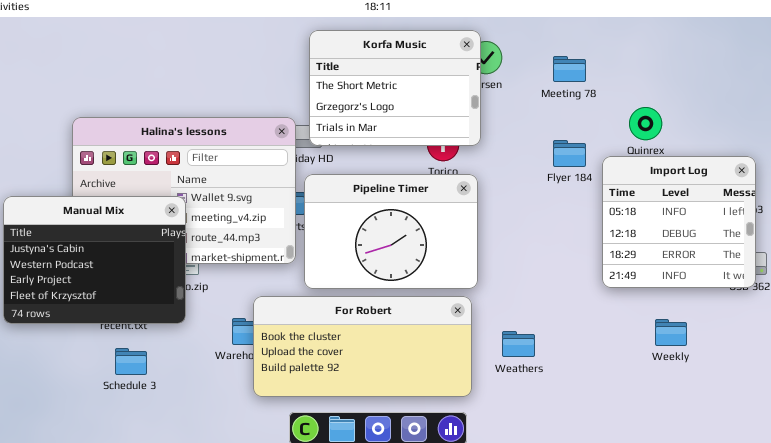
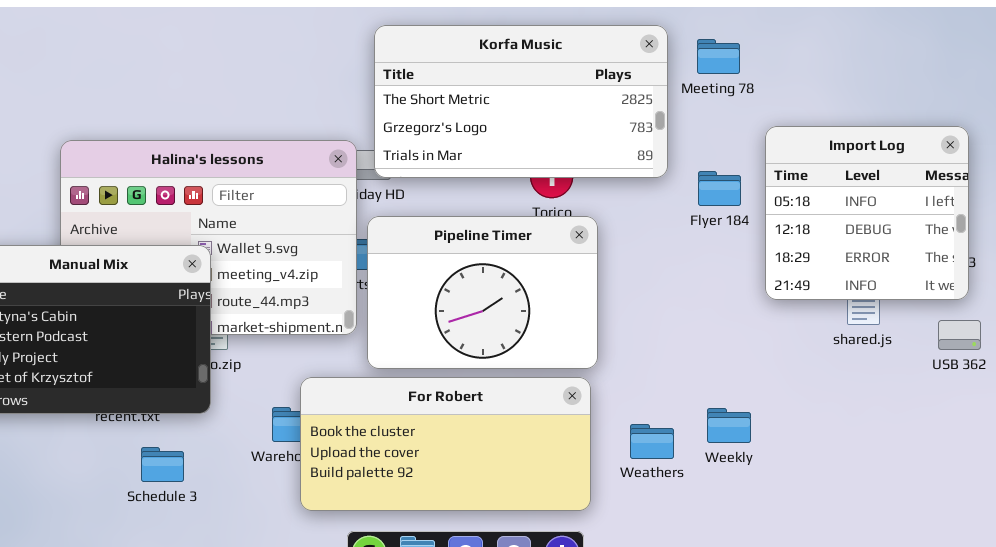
Korfa Music: [309,30,481,146] -> [374,25,668,178], resized
Meeting 78: [553,56,586,82] -> [697,39,740,74], moved
Import Log: [602,156,756,288] -> [765,126,969,300], moved
Weekly: [655,319,687,346] -> [707,408,751,443], moved
Schedule 3: [115,348,147,375] -> [141,447,184,482], moved

